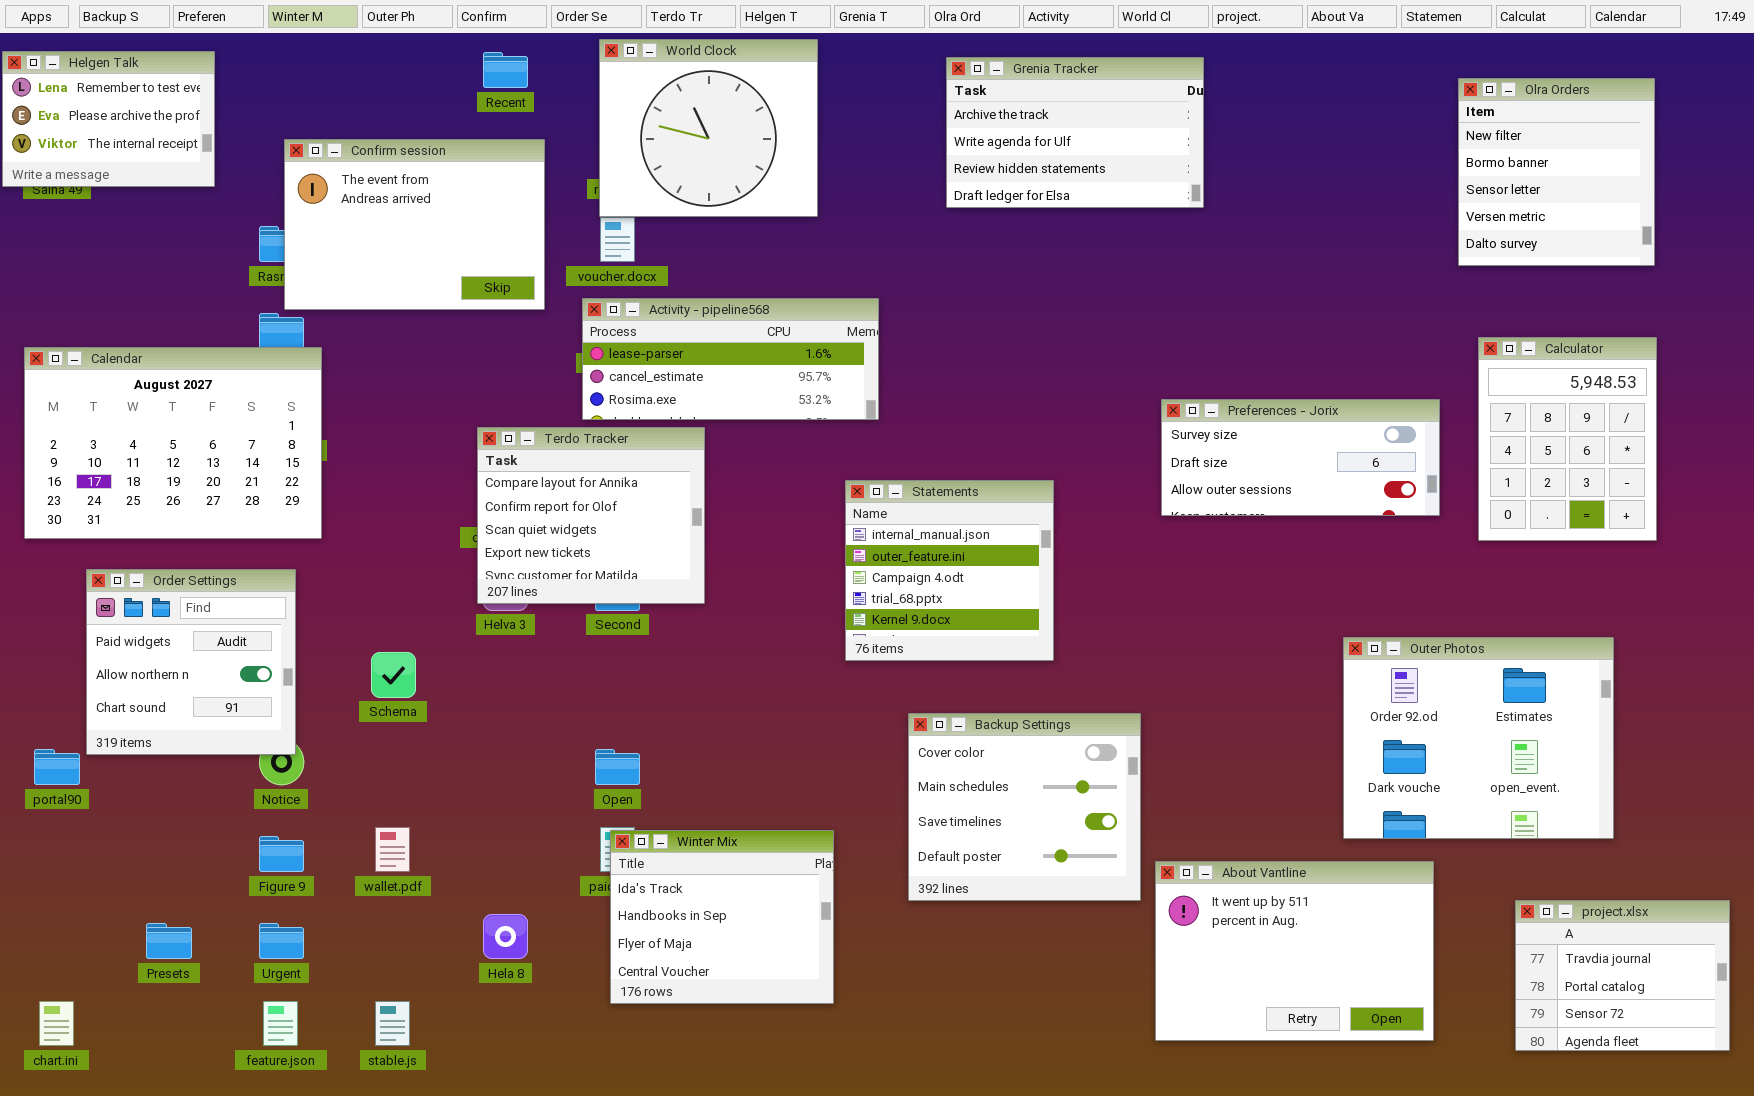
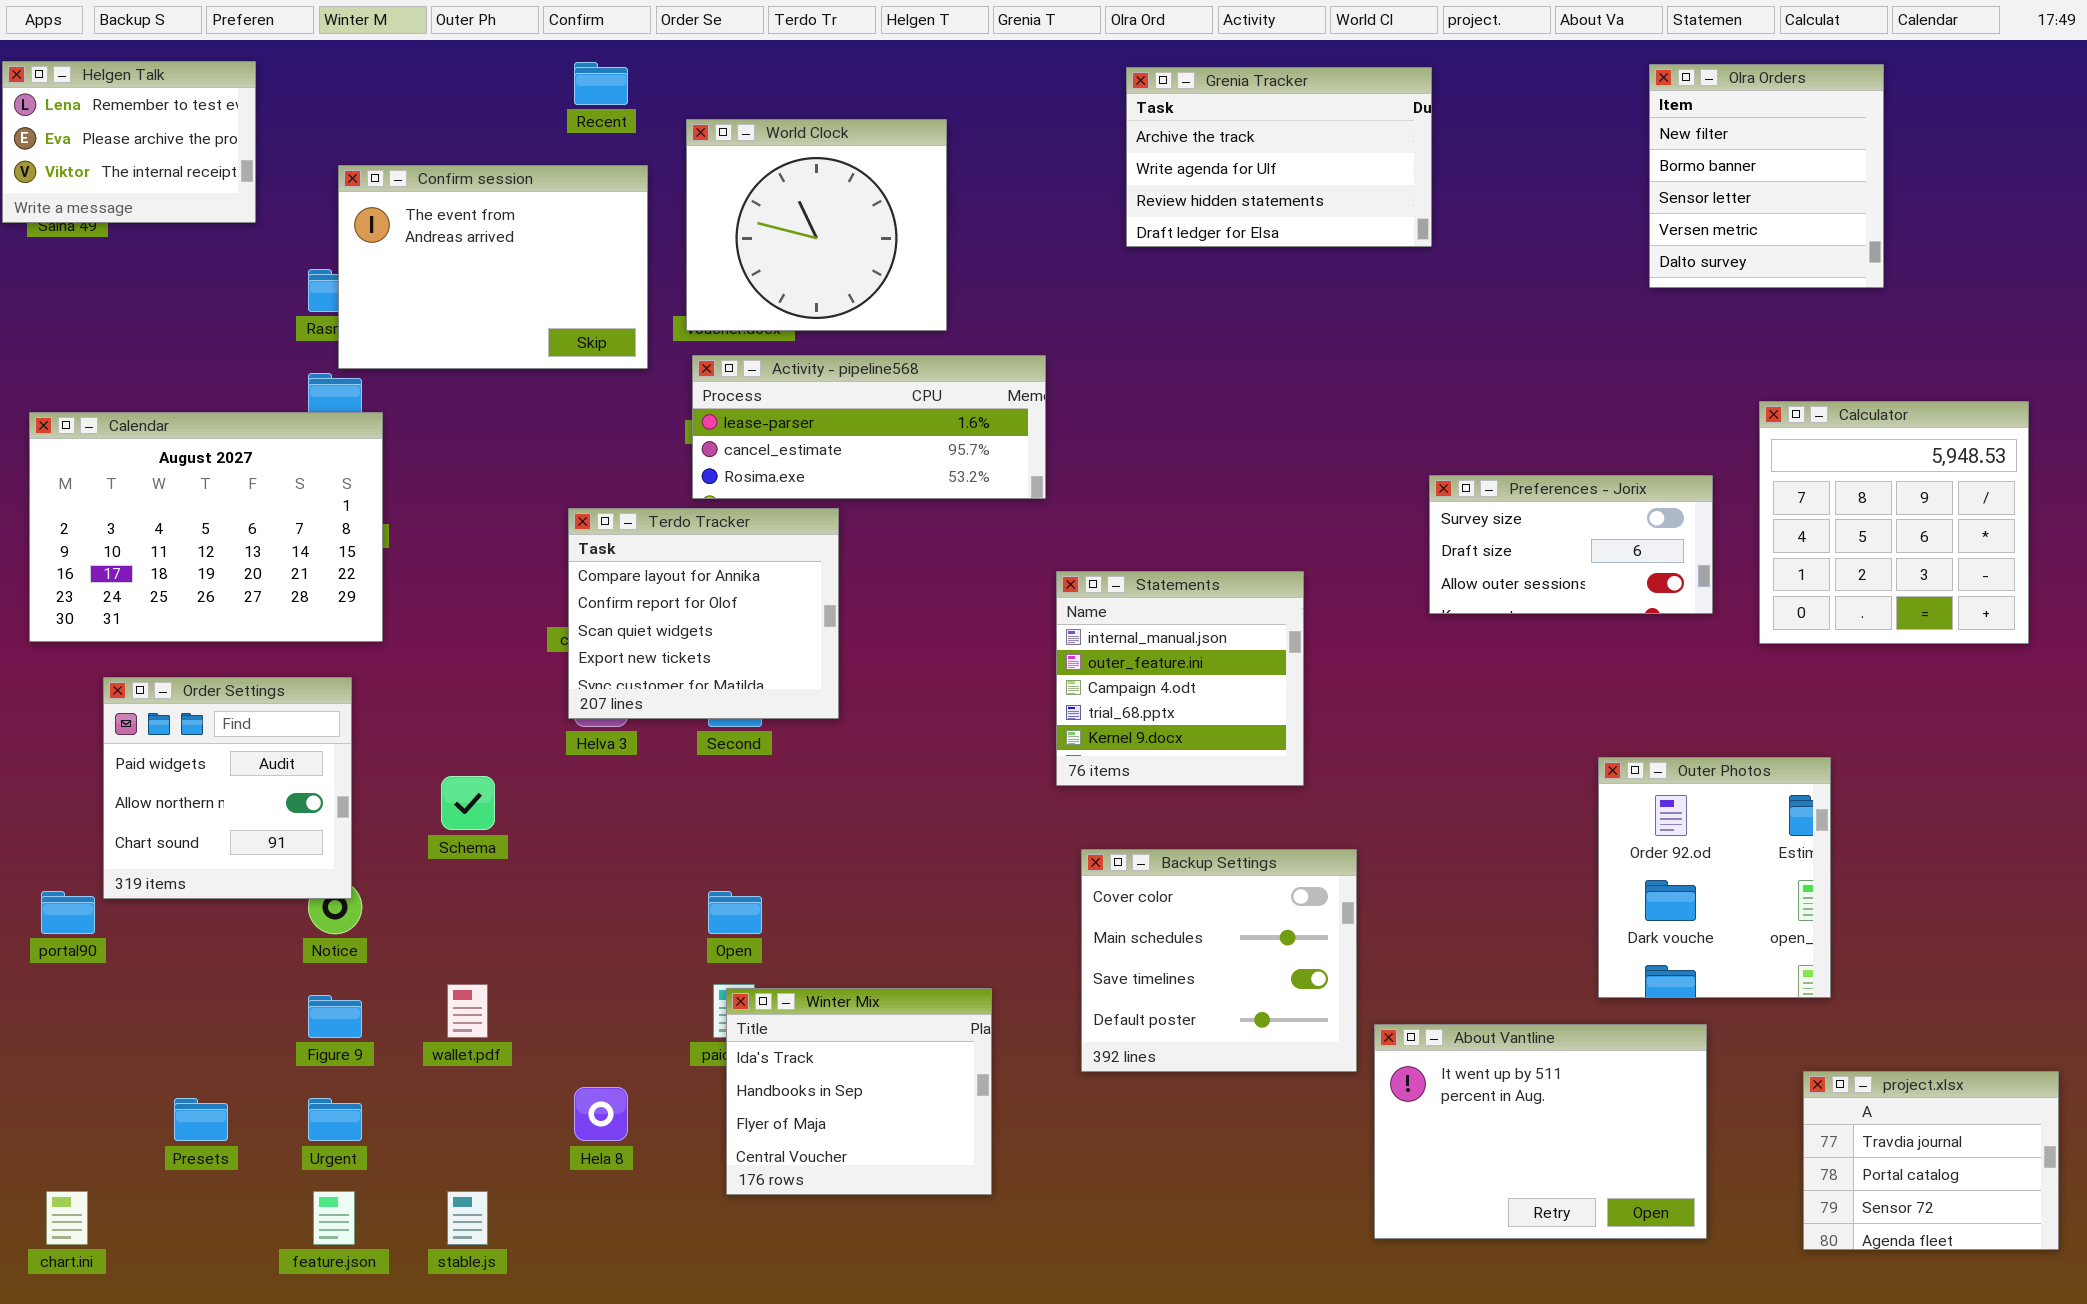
World Clock: [599,39,818,217] -> [686,119,947,331], moved
Olra Orders: [1458,78,1655,266] -> [1649,64,1884,288], moved
Calculator: [1478,337,1657,541] -> [1759,401,2029,644], resized
Preferences - Jorix: [1161,399,1440,516] -> [1429,475,1713,614], resized
Statements: [845,480,1054,661] -> [1056,571,1304,786], moved
Outer Photos: [1343,637,1614,839] -> [1598,757,1831,998], resized

